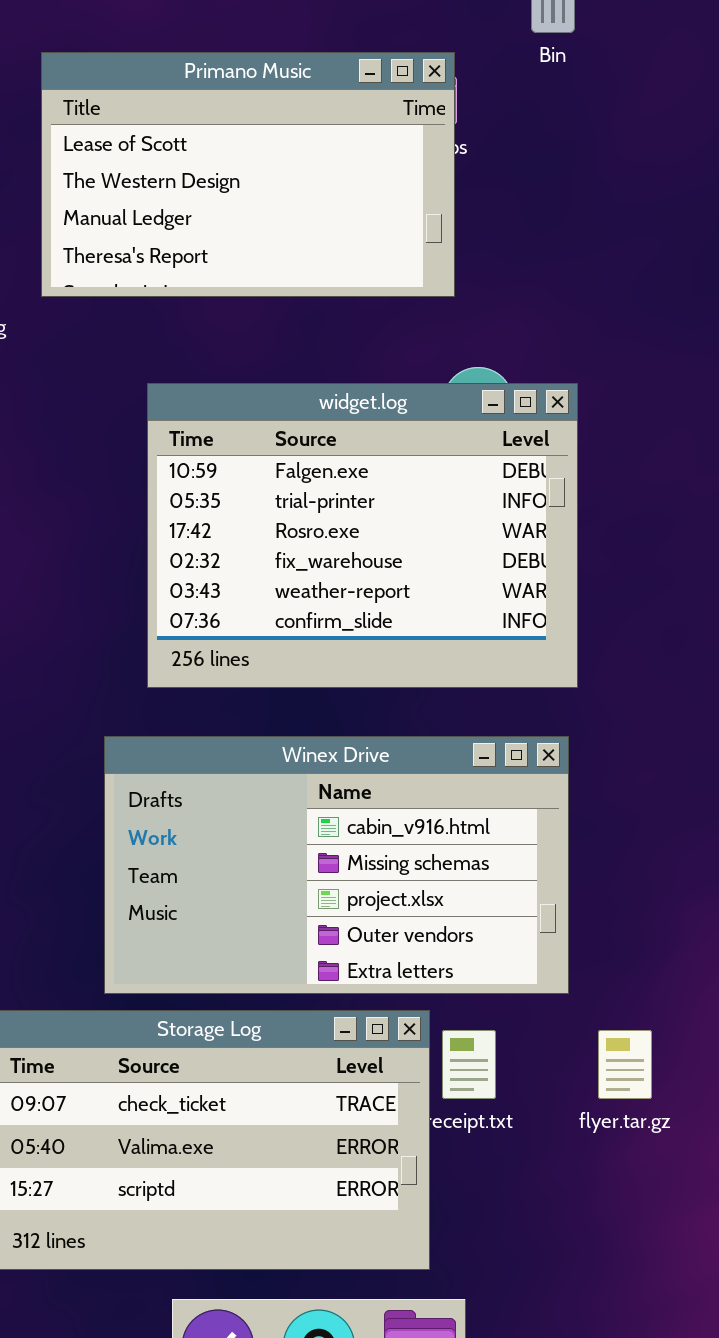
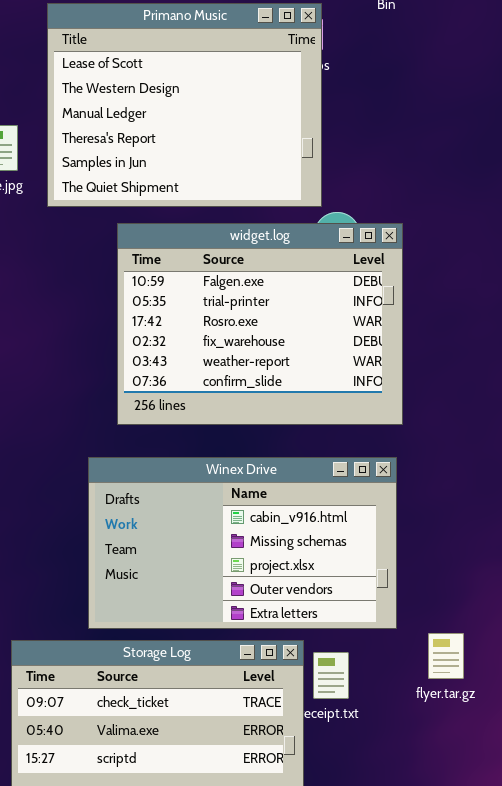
Primano Music: [41,52,455,297] -> [47,3,322,207], resized
flyer.tar.gz: [598,1030,652,1099] -> [428,633,464,679], moved

